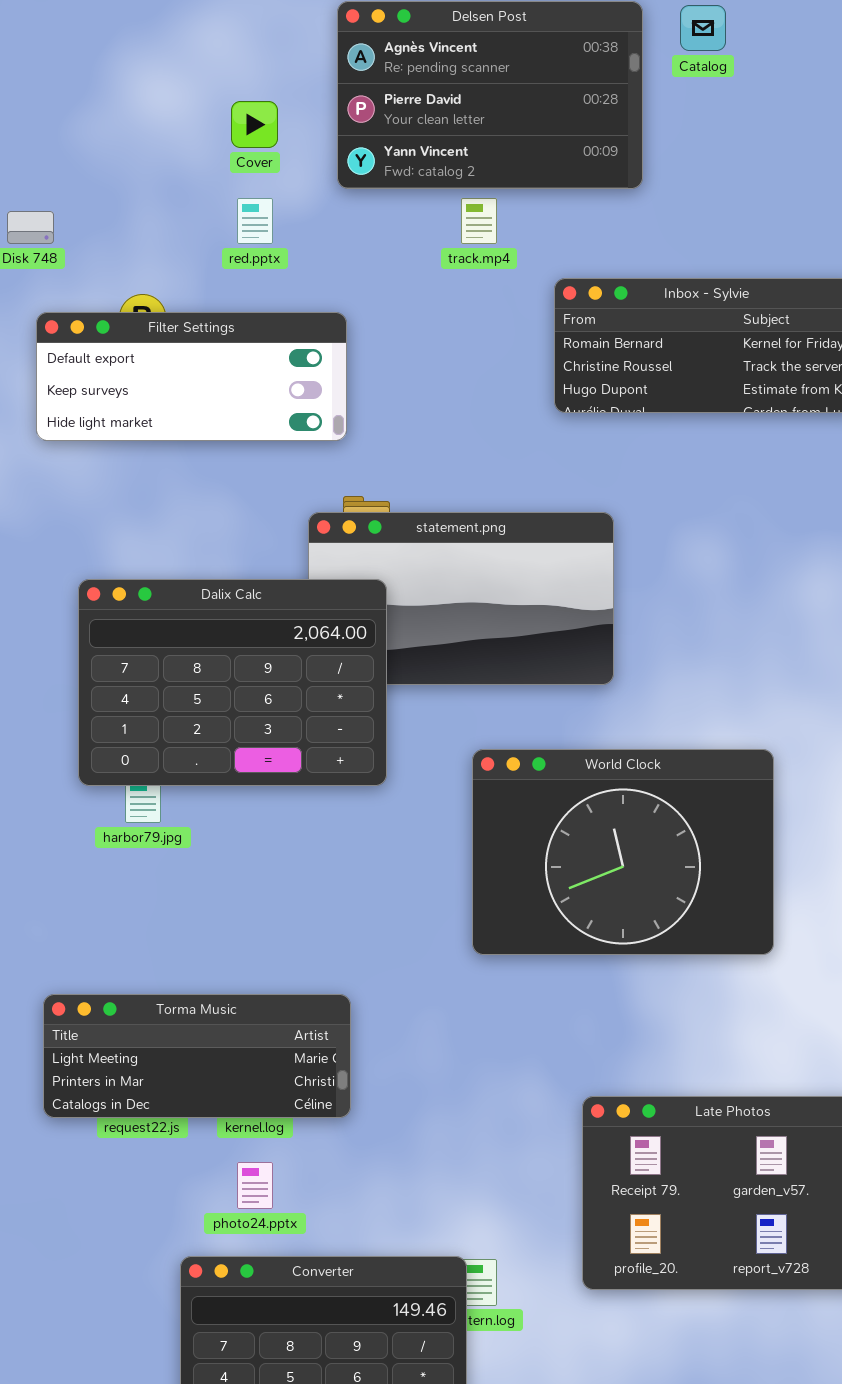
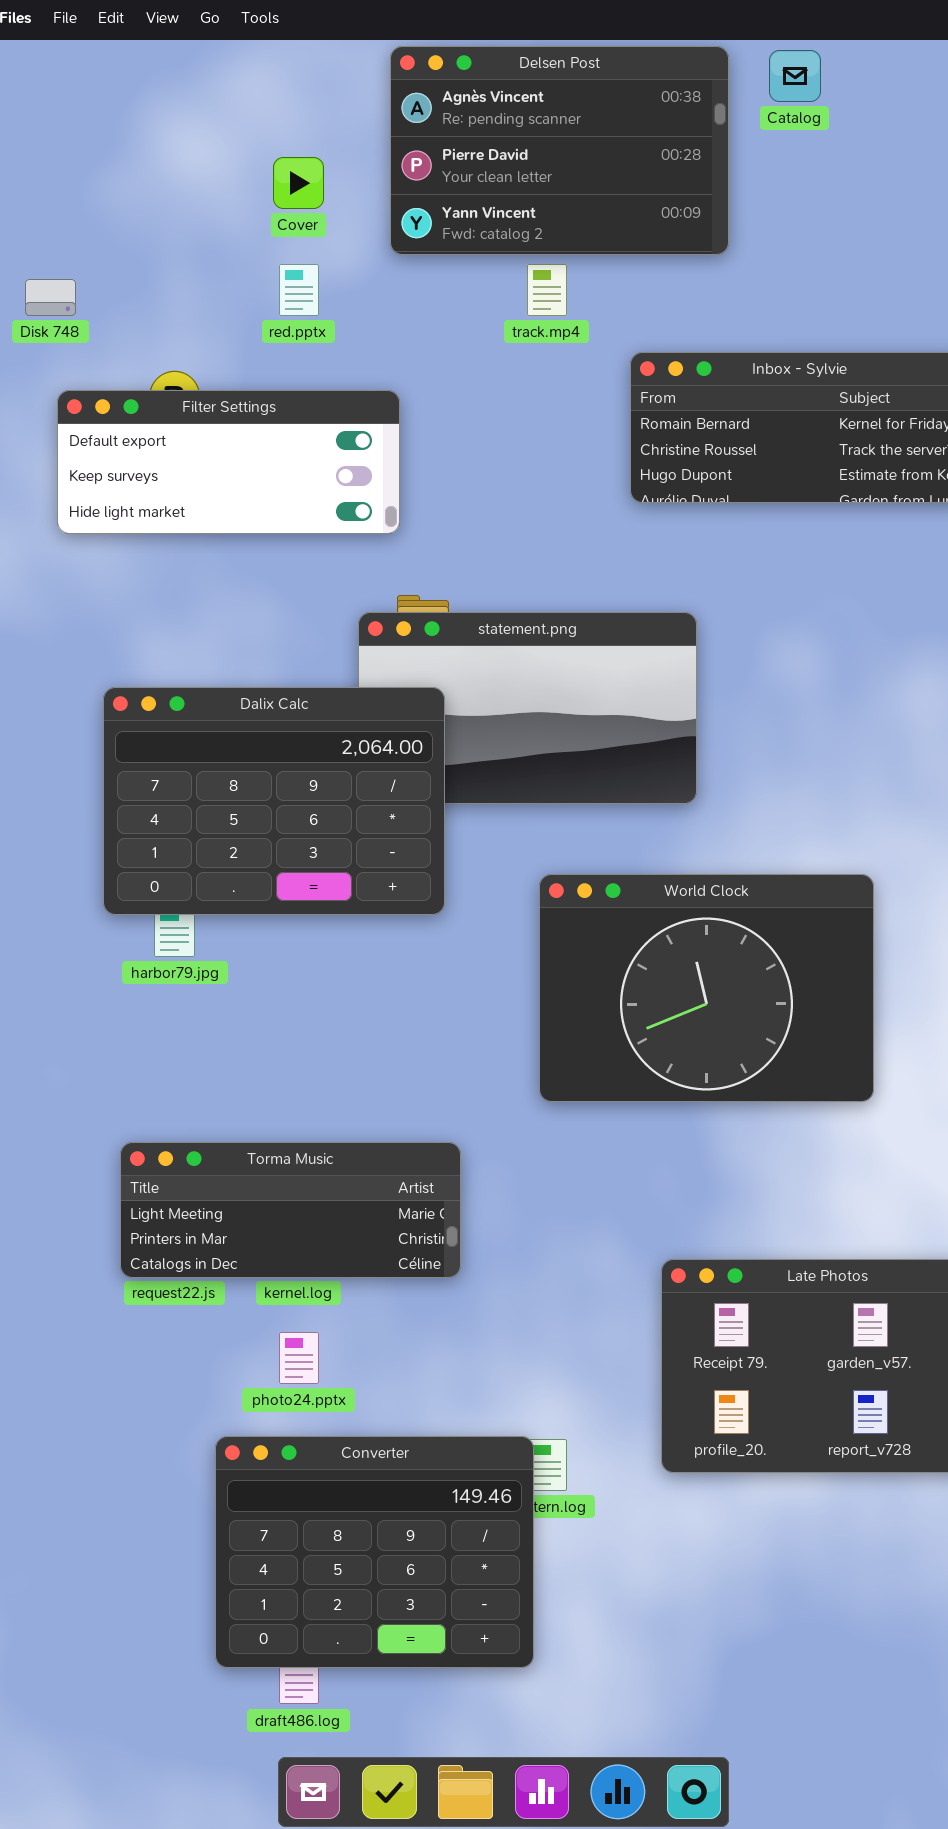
Torma Music: [43,994,351,1118] -> [120,1142,461,1278], moved

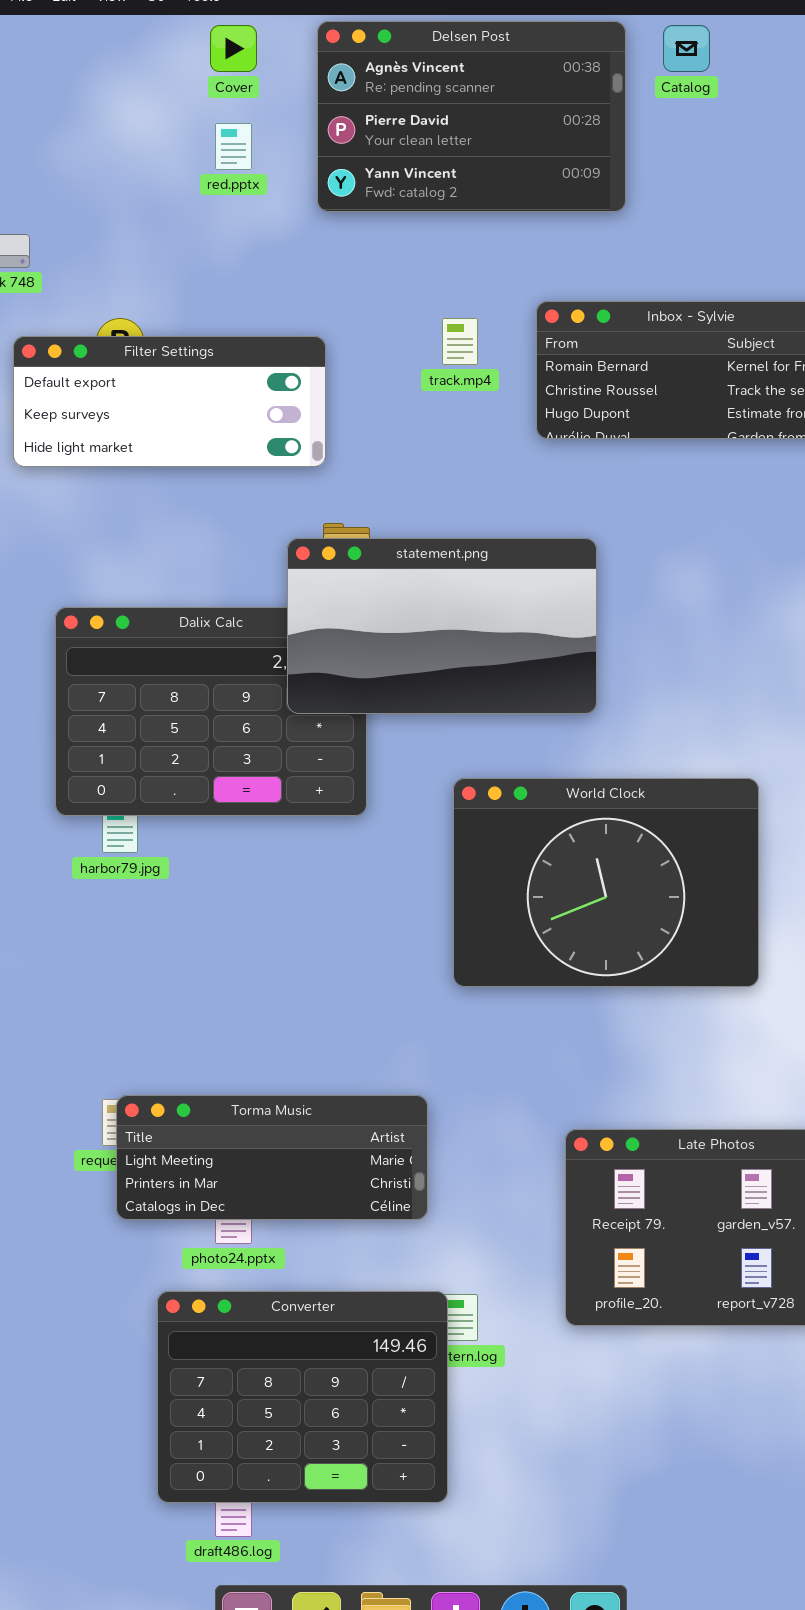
Cover: [273,157,324,209] -> [210,25,257,72], moved
red.pptx: [279,264,319,316] -> [215,123,252,170], moved
track.mp4: [527,264,567,316] -> [442,318,478,365], moved
statement.png: [358,612,697,804] -> [287,538,597,714], raised
Torma Music: [120,1142,461,1278] -> [116,1095,428,1220], moved

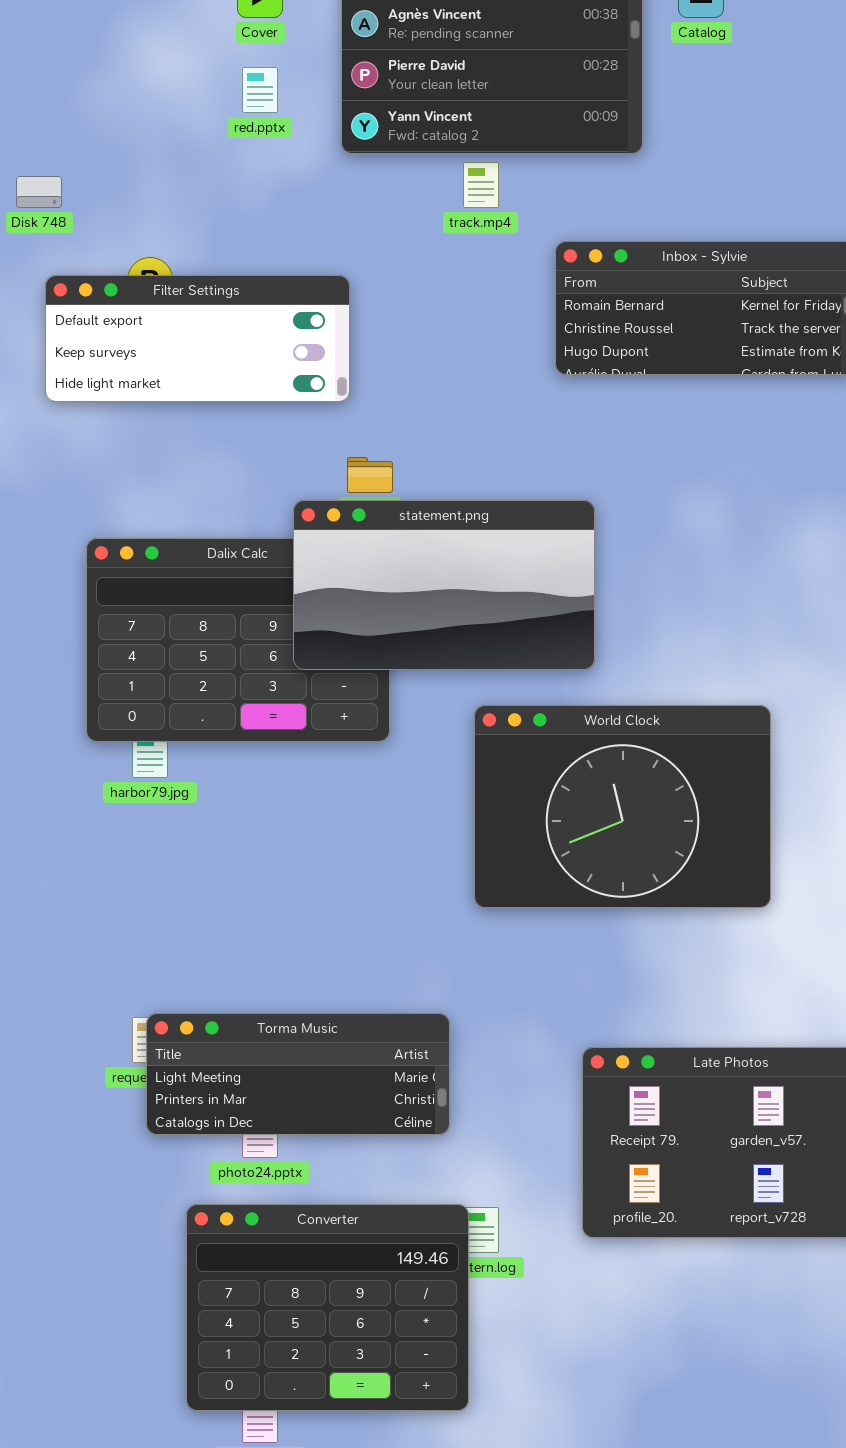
track.mp4: [442,318,478,365] -> [463,162,499,208], moved
statement.png: [287,538,597,714] -> [293,500,595,670], moved

